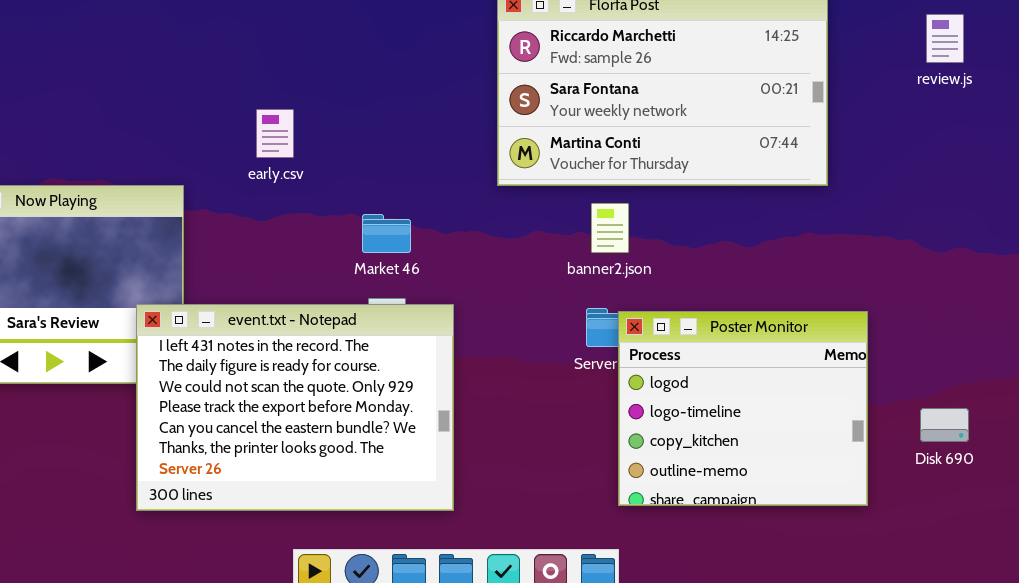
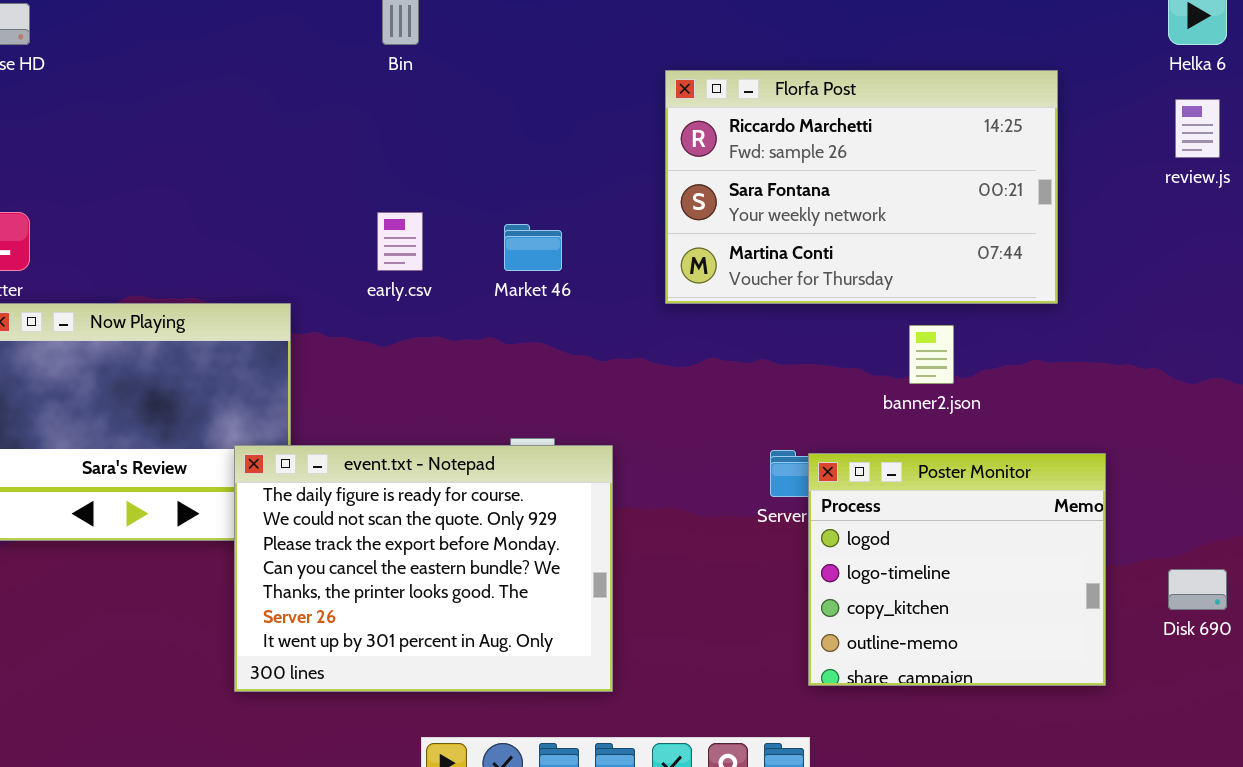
banner2.json: [591,203,629,253] -> [909,325,954,384], moved
Market 46: [362,214,411,253] -> [504,224,562,271], moved
event.txt - Notepad: [136,304,454,511] -> [234,445,613,692], scrolled down 1 row

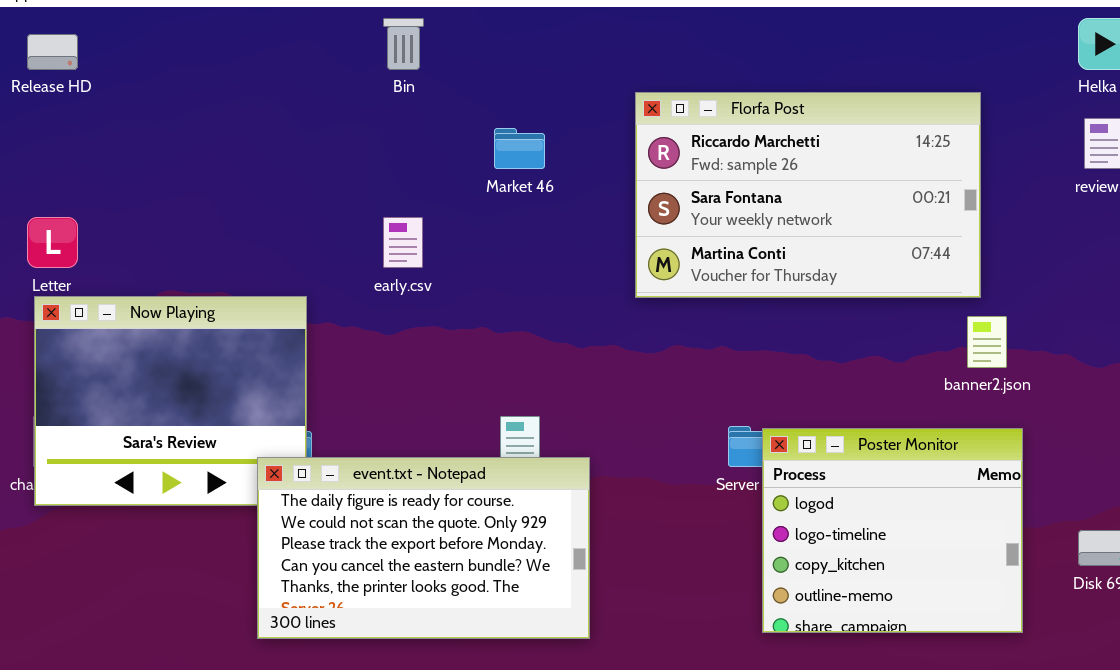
Market 46: [504,224,562,271] -> [494,128,545,169], moved
banner2.json: [909,325,954,384] -> [967,316,1007,368], moved
event.txt - Notepad: [234,445,613,692] -> [257,457,590,639], resized

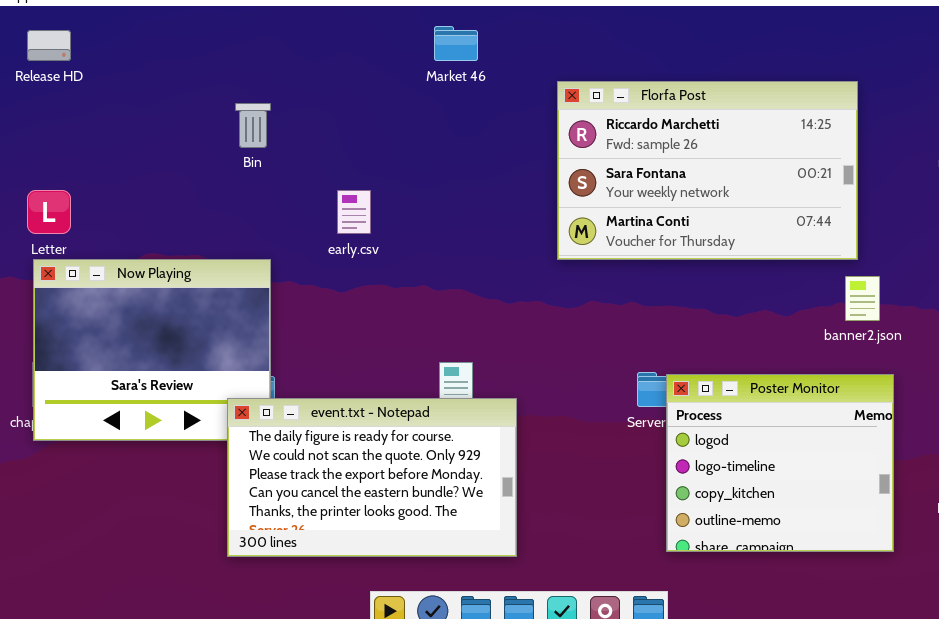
Bin: [383,18,424,70] -> [235,103,271,148], moved
Market 46: [494,128,545,169] -> [434,26,478,61], moved

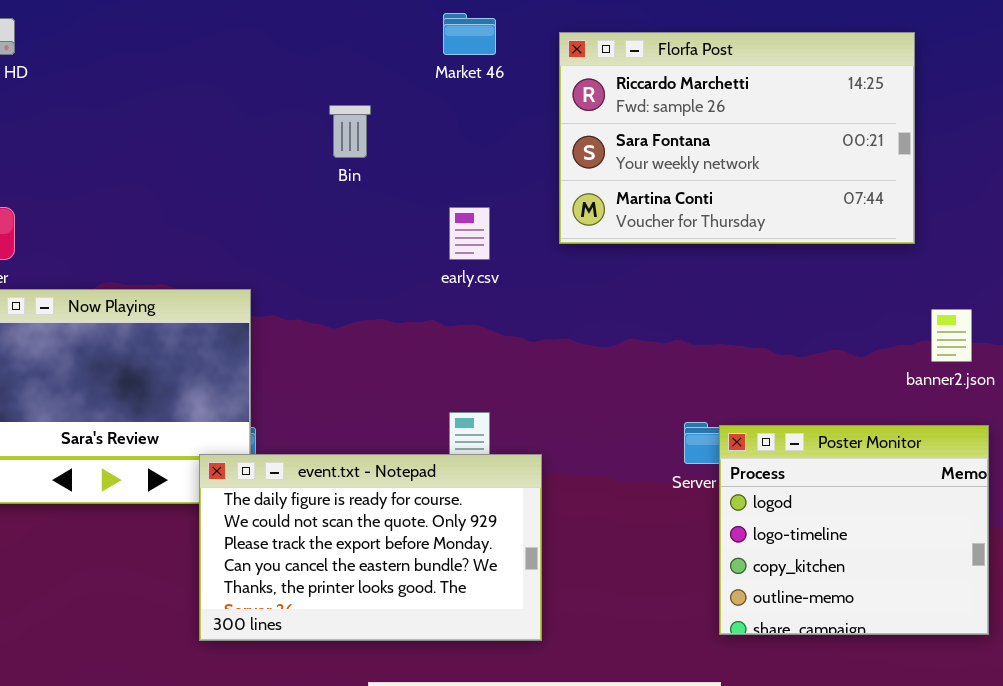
Florfa Post: [557,81,858,260] -> [559,32,915,244], moved
Bin: [235,103,271,148] -> [329,105,371,158], moved
early.csv: [337,190,371,234] -> [449,207,490,260], moved

